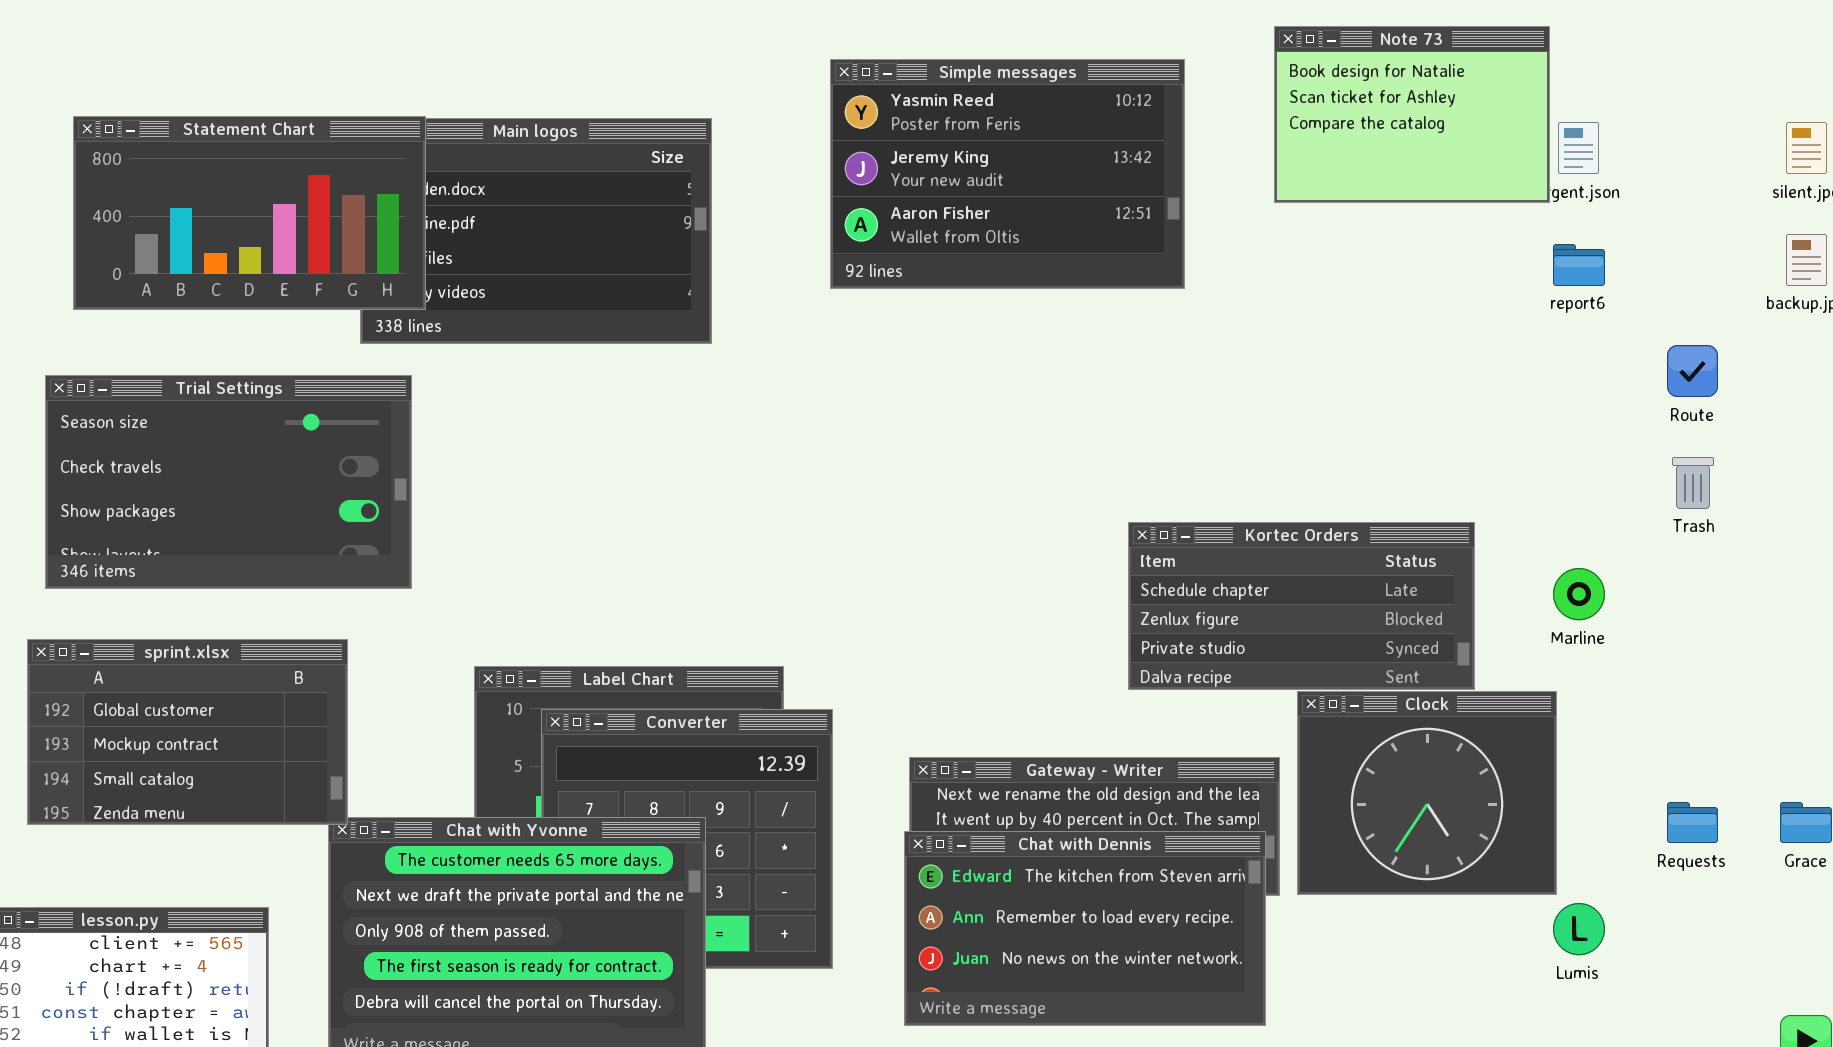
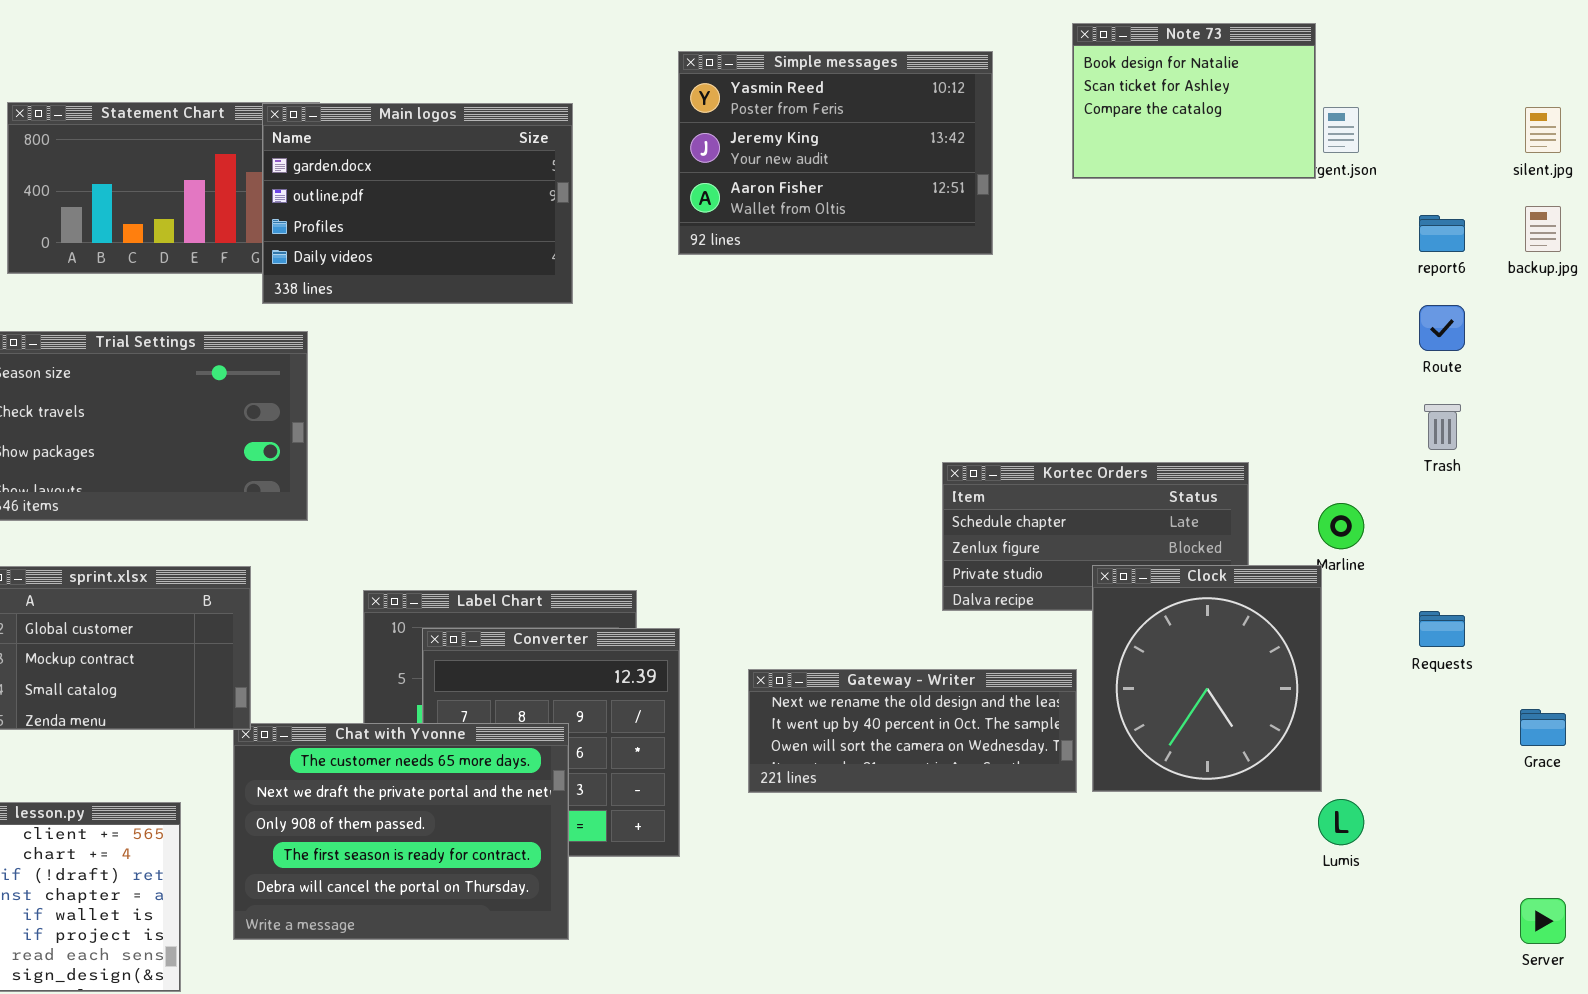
Main logos: [360,118,712,344] -> [262,103,573,304], raised
report6: [1553,244,1605,286] -> [1419,215,1465,252], moved
Clock: [1297,691,1557,895] -> [1092,565,1322,792], resized
Requests: [1667,802,1718,843] -> [1419,611,1465,647], moved
Chat with Dennis: [904,831,1266,1026] -> none, closed

